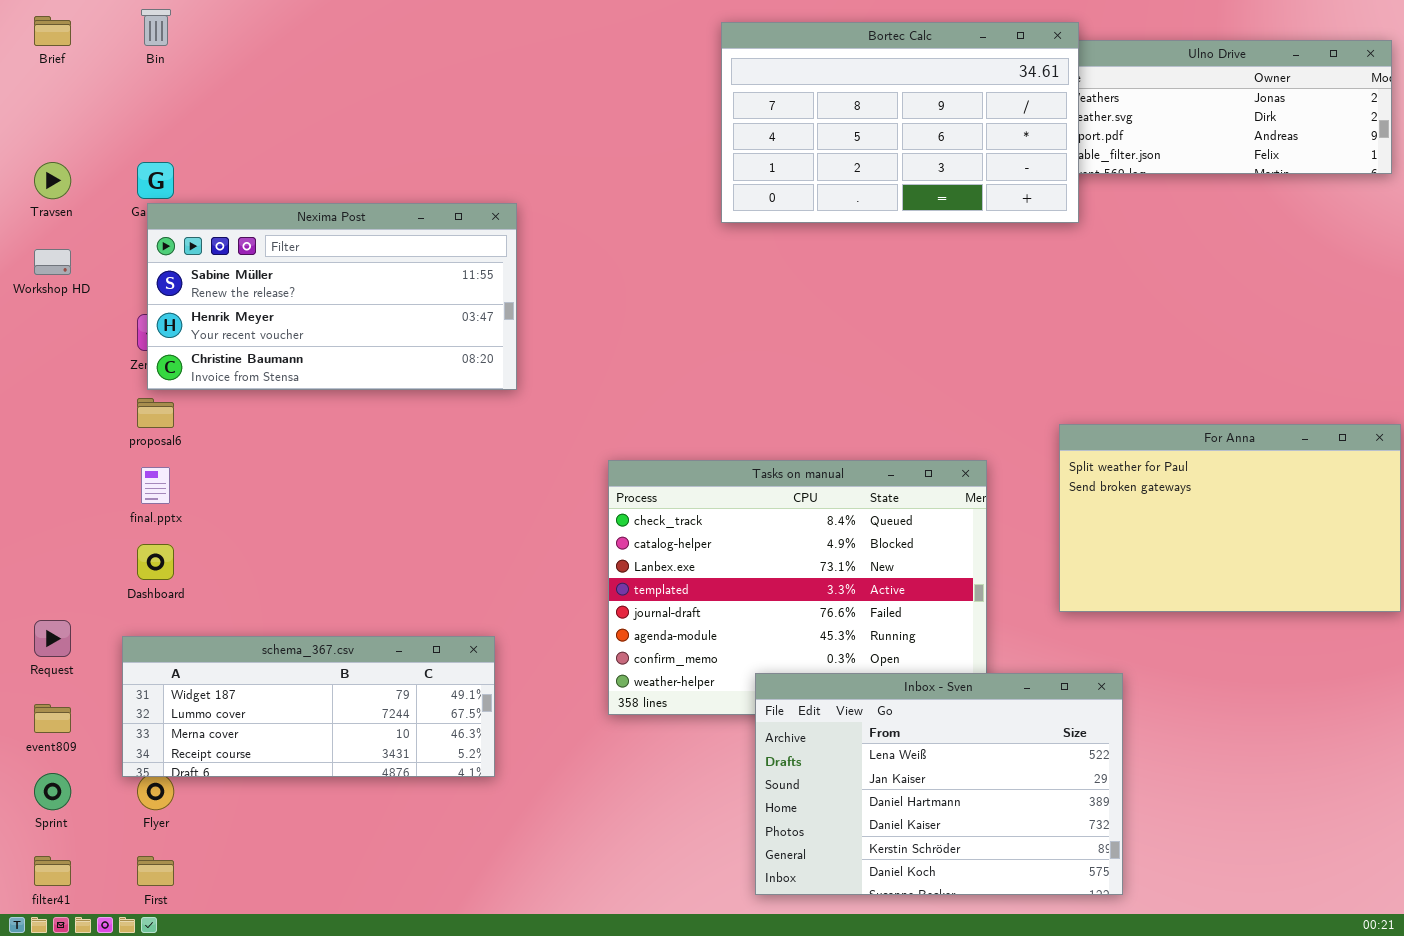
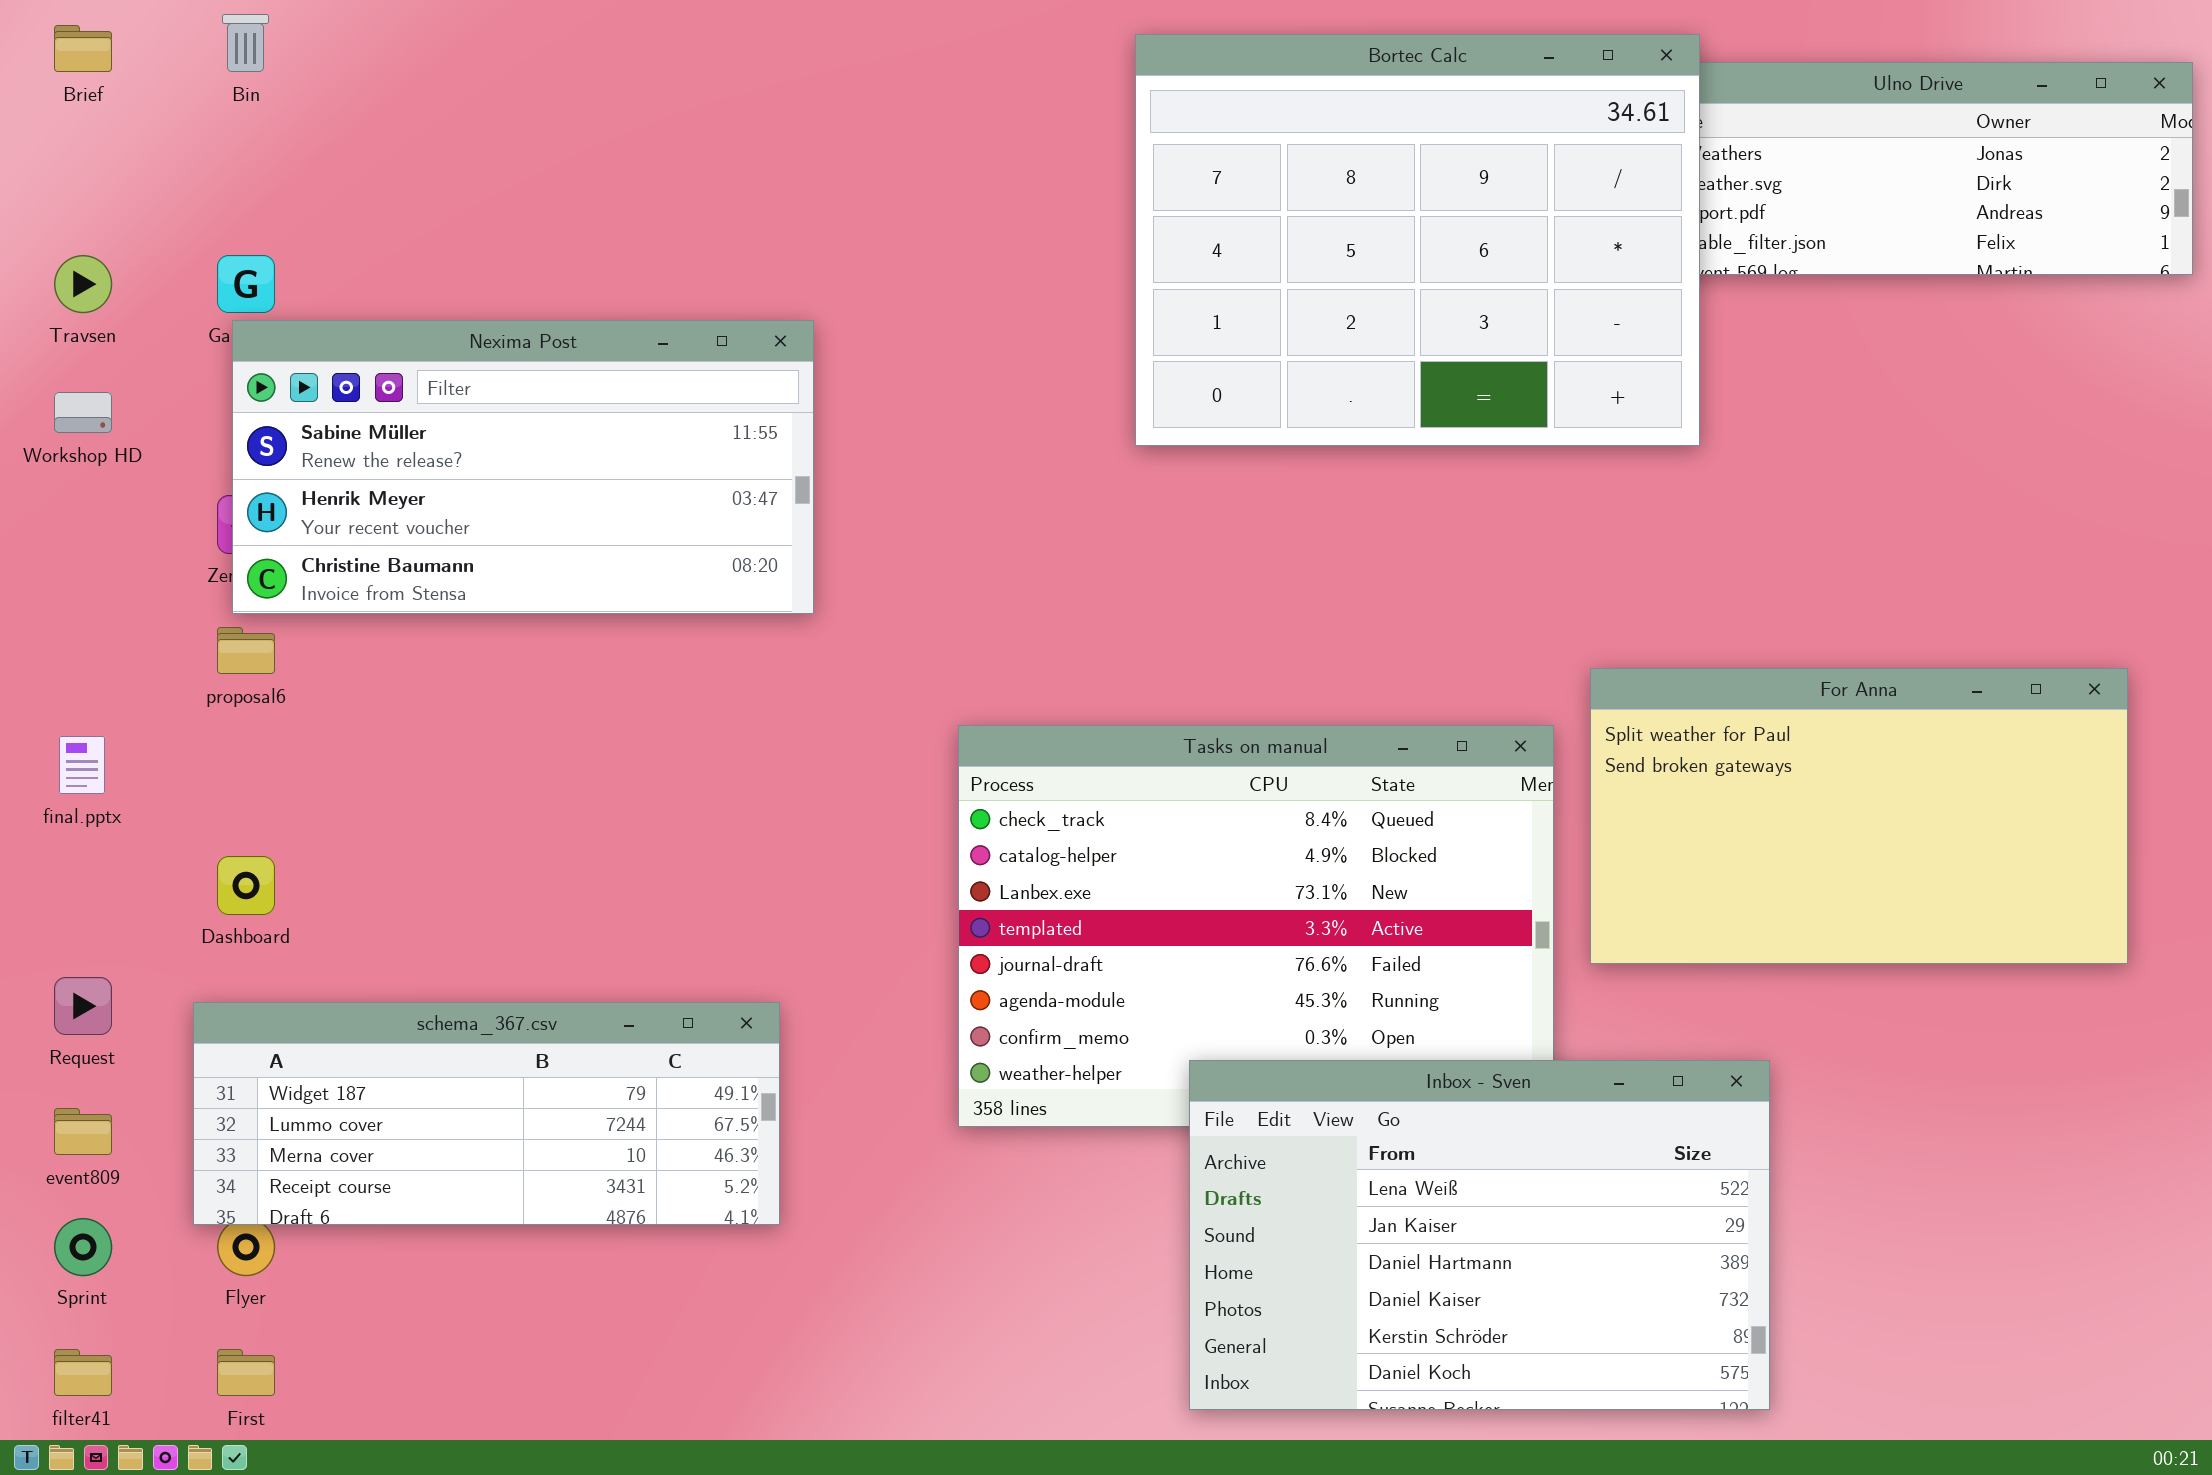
Bortec Calc: [721,22,1079,223] -> [1135,34,1700,446], resized
For Anna: [1059,424,1401,612] -> [1590,668,2128,964], moved
final.pptx: [141,467,170,504] -> [59,736,105,794], moved

